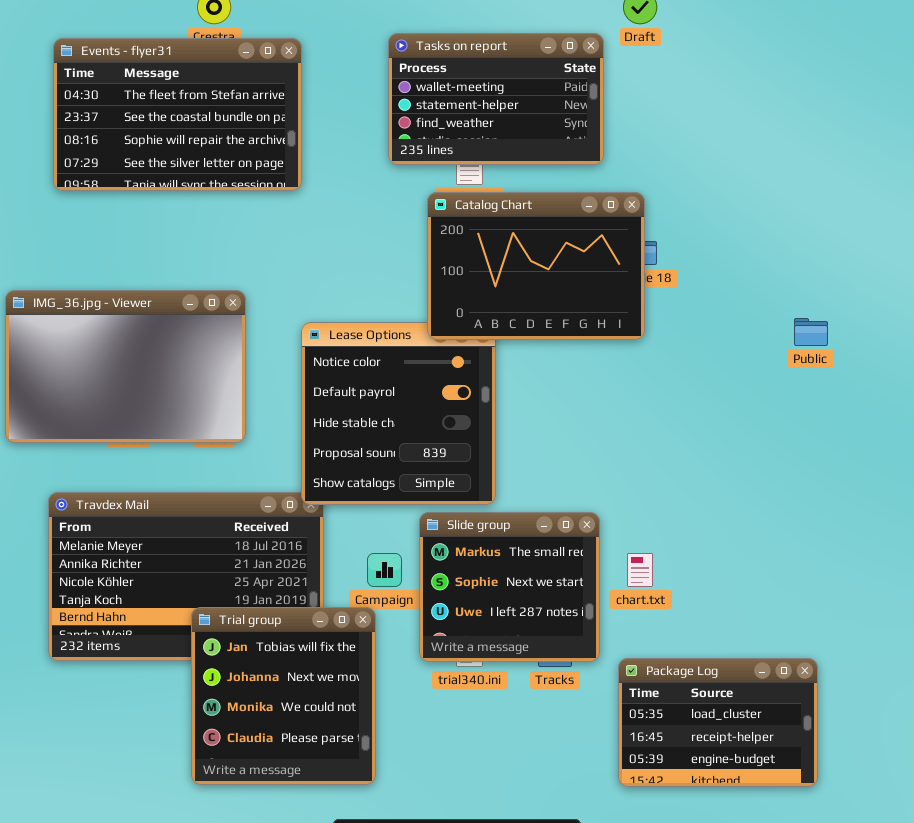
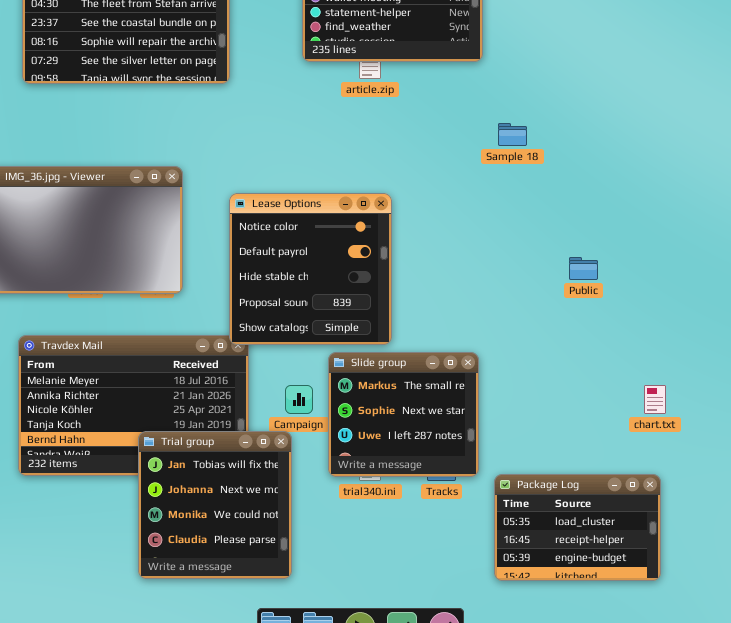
Catalog Chart: [427,192,645,340] -> none, closed
Public: [794,318,828,346] -> [569,257,598,280], moved
chart.txt: [627,553,653,587] -> [644,385,666,414], moved

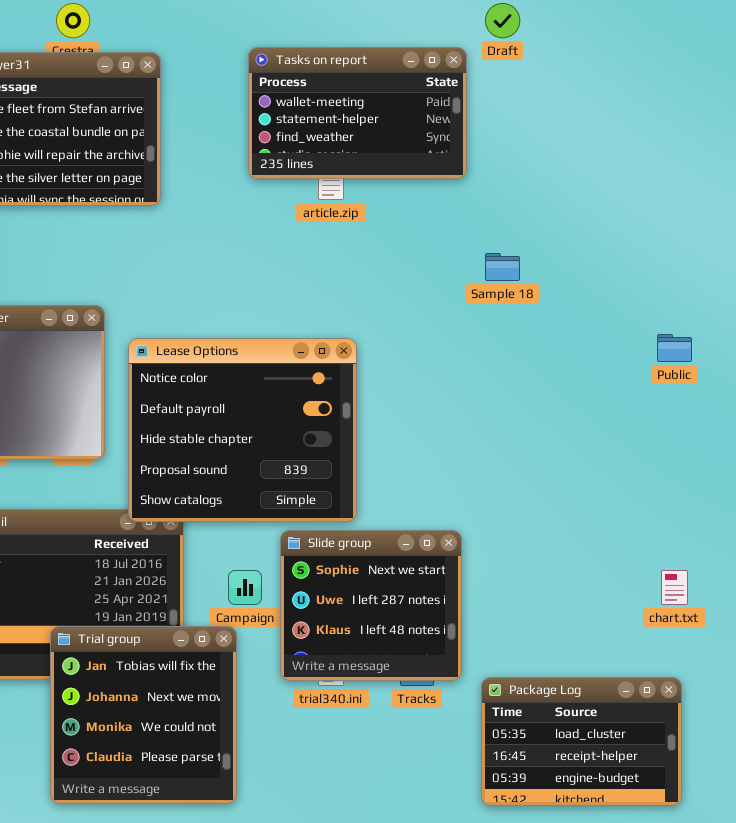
Lease Options: [229,193,392,345] -> [128,338,357,522], resized
Public: [569,257,598,280] -> [657,334,692,362], moved
Slide group: [328,352,479,477] -> [280,530,462,681], scrolled down 1 row

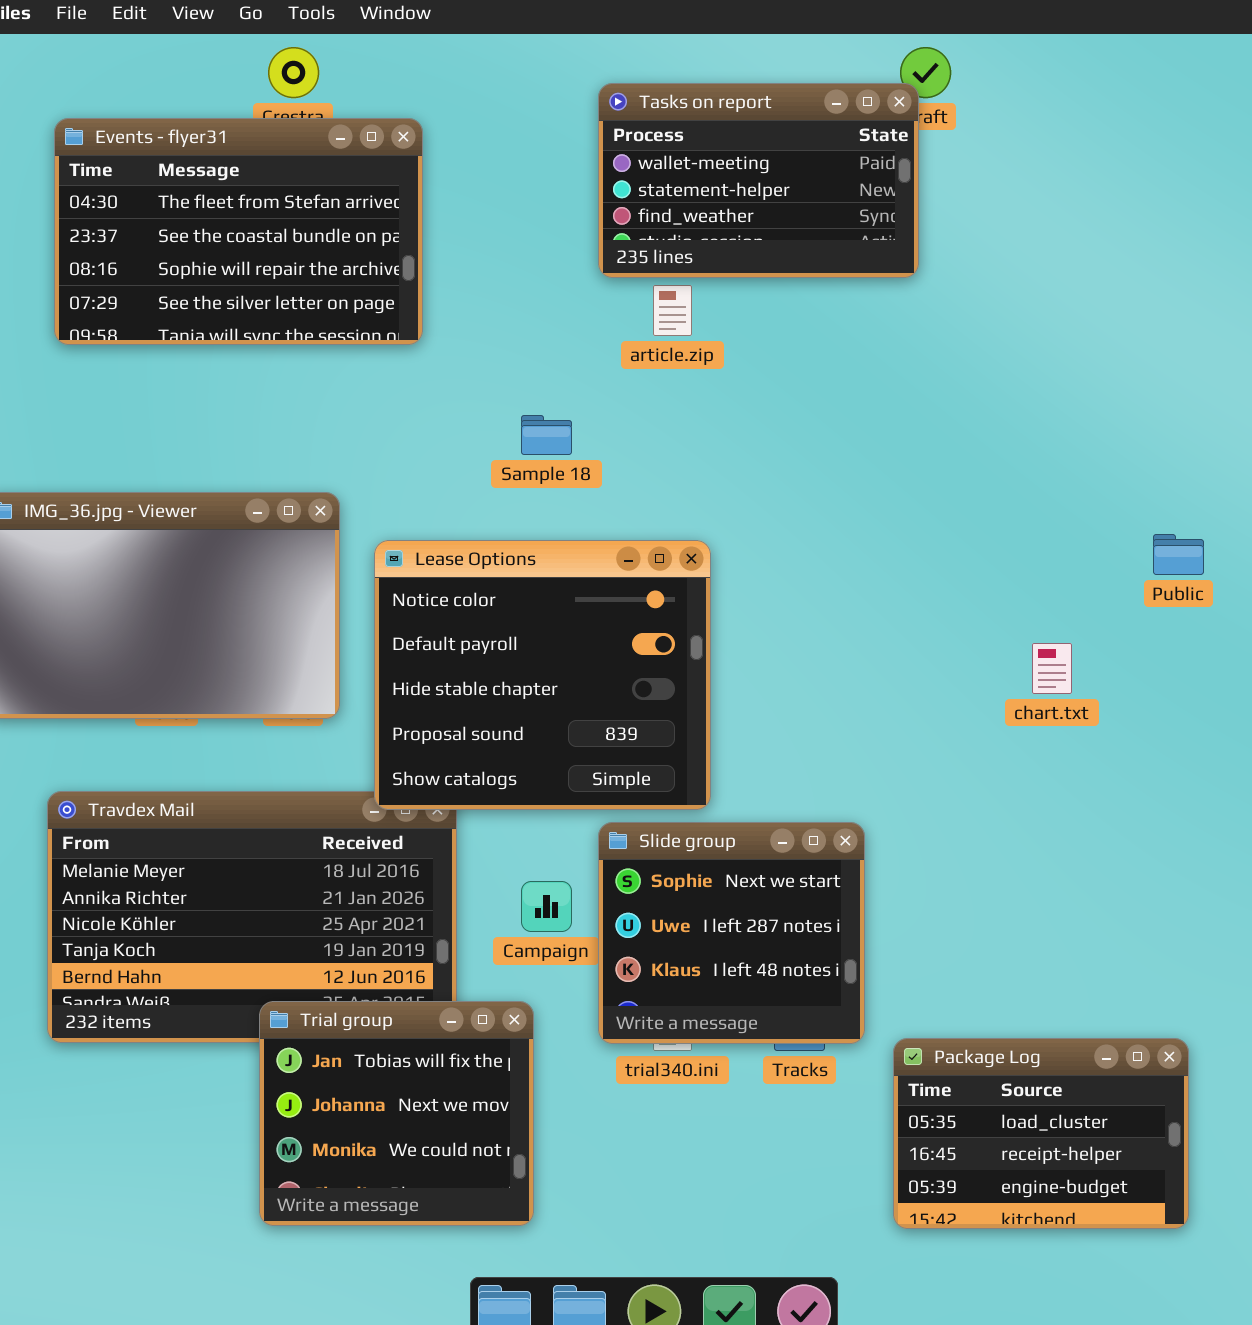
Tasks on report: [248,47,467,179] -> [598,83,919,278], moved
Sample 18: [485,253,520,281] -> [521,415,572,455], moved
chart.txt: [661,570,688,605] -> [1032,643,1072,694], moved
Trial group: [50,626,237,804] -> [259,1001,534,1226], resized

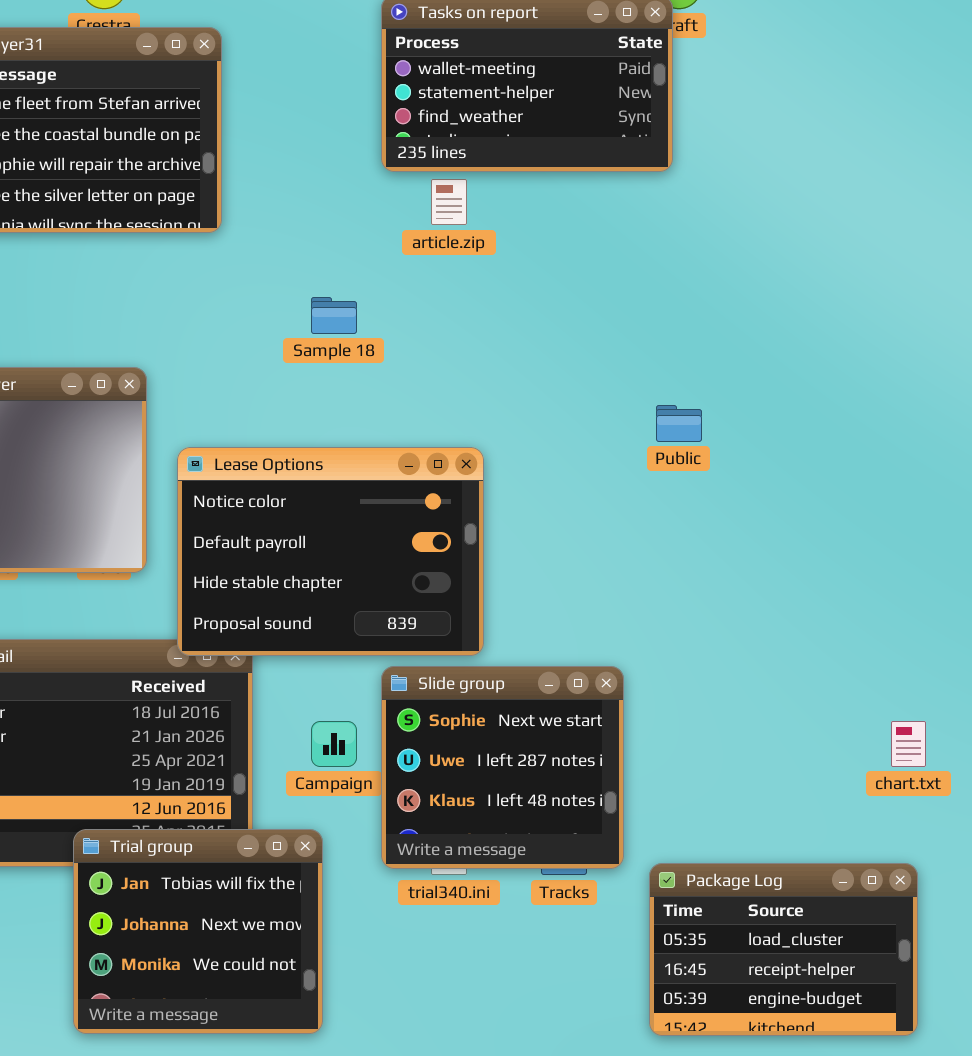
Public: [1153,534,1204,575] -> [656,405,702,442], moved
Lease Options: [374,540,711,810] -> [177,447,484,656], resized
chart.txt: [1032,643,1072,694] -> [891,721,926,767], moved

